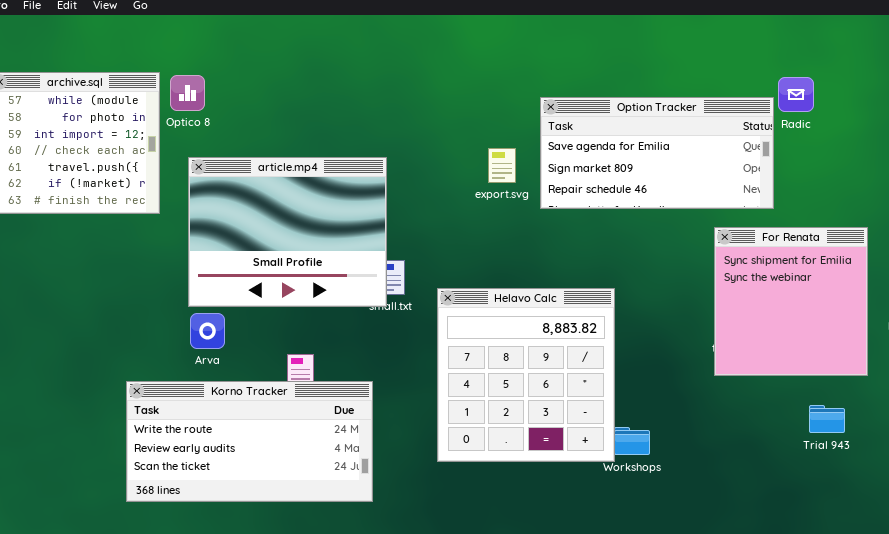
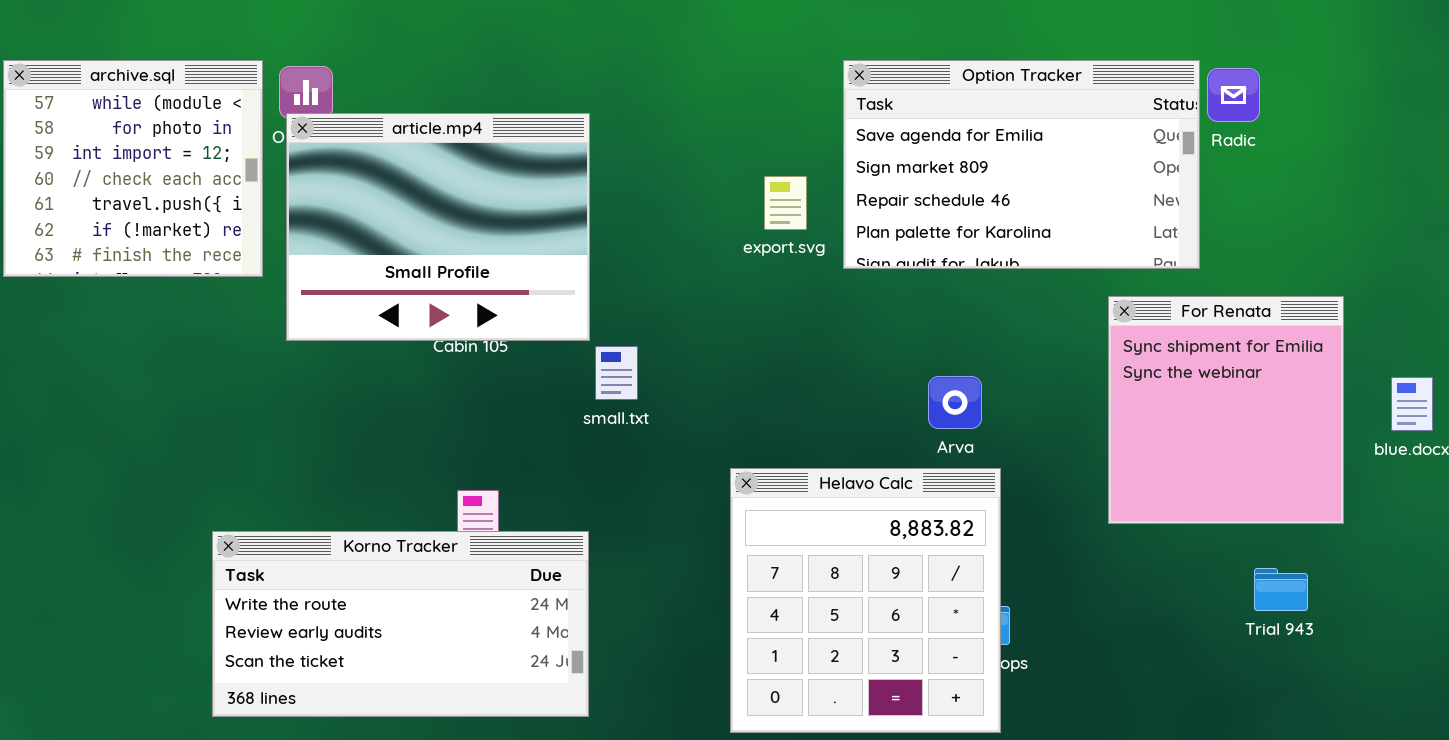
Option Tracker: [540,97,774,209] -> [843,60,1200,269], resized
article.mp4: [188,157,387,307] -> [286,113,590,341], moved
Helavo Calc: [437,288,615,462] -> [730,468,1001,733], moved
Arva: [190,313,225,349] -> [928,376,982,429], moved

